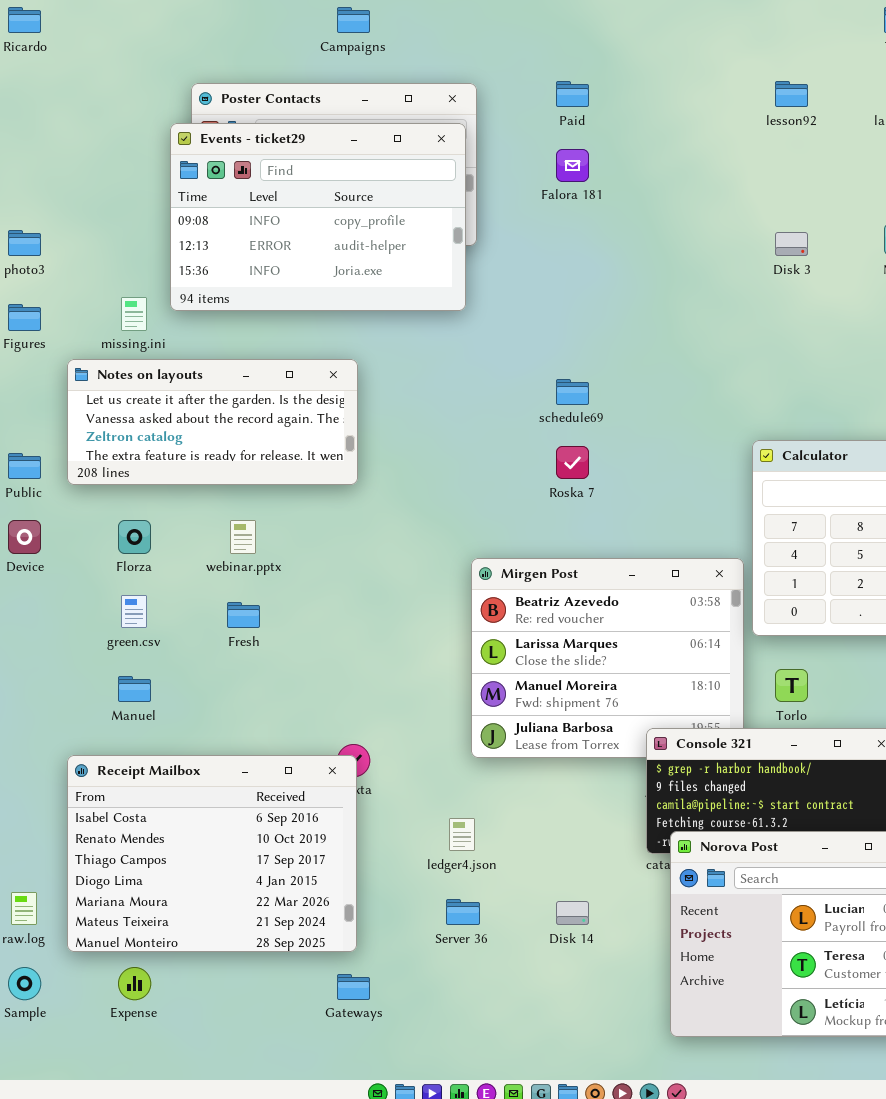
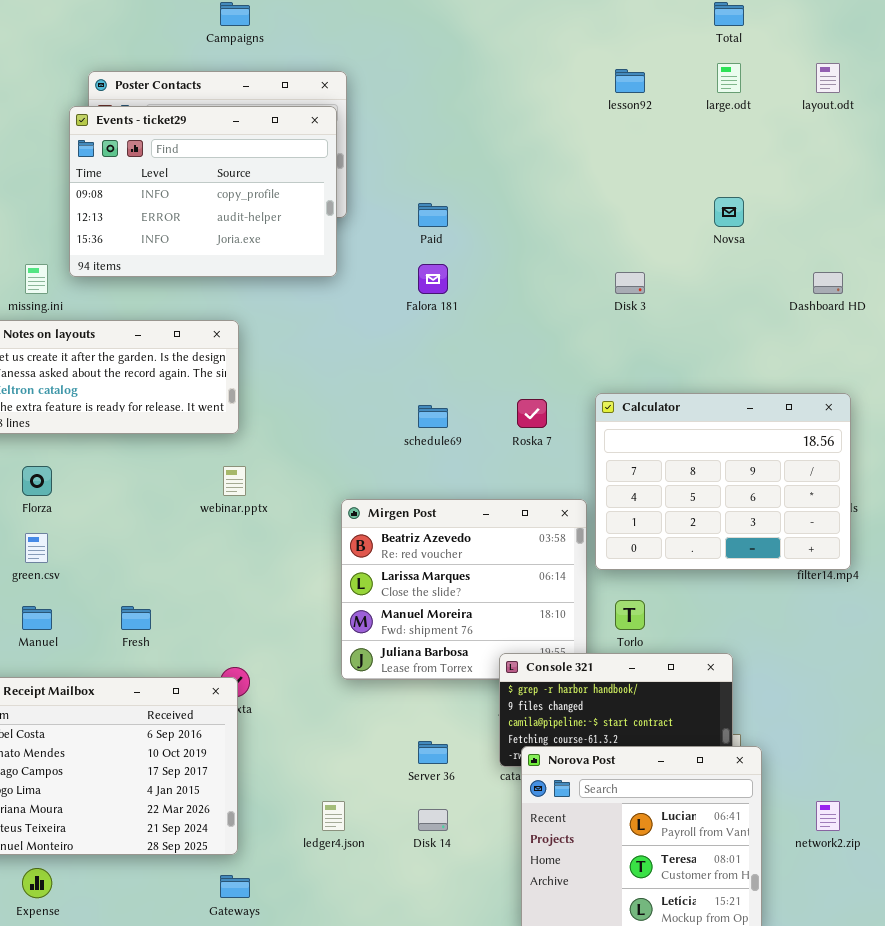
Paid: [556,81,589,107] -> [418,203,448,227], moved
Falora 181: [556,149,589,182] -> [418,264,448,294], moved
Disk 3: [775,232,808,256] -> [615,272,645,294], moved
schedule69: [556,379,589,405] -> [418,405,448,428], moved
Roska 7: [556,446,589,479] -> [517,399,547,428], moved
webinar.pptx: [230,520,256,554] -> [223,466,246,496], moved
Fresh: [227,602,260,628] -> [121,606,151,630], moved
ledger4.json: [449,818,475,851] -> [322,801,345,831], moved
Server 36: [446,899,480,925] -> [418,741,448,764], moved

